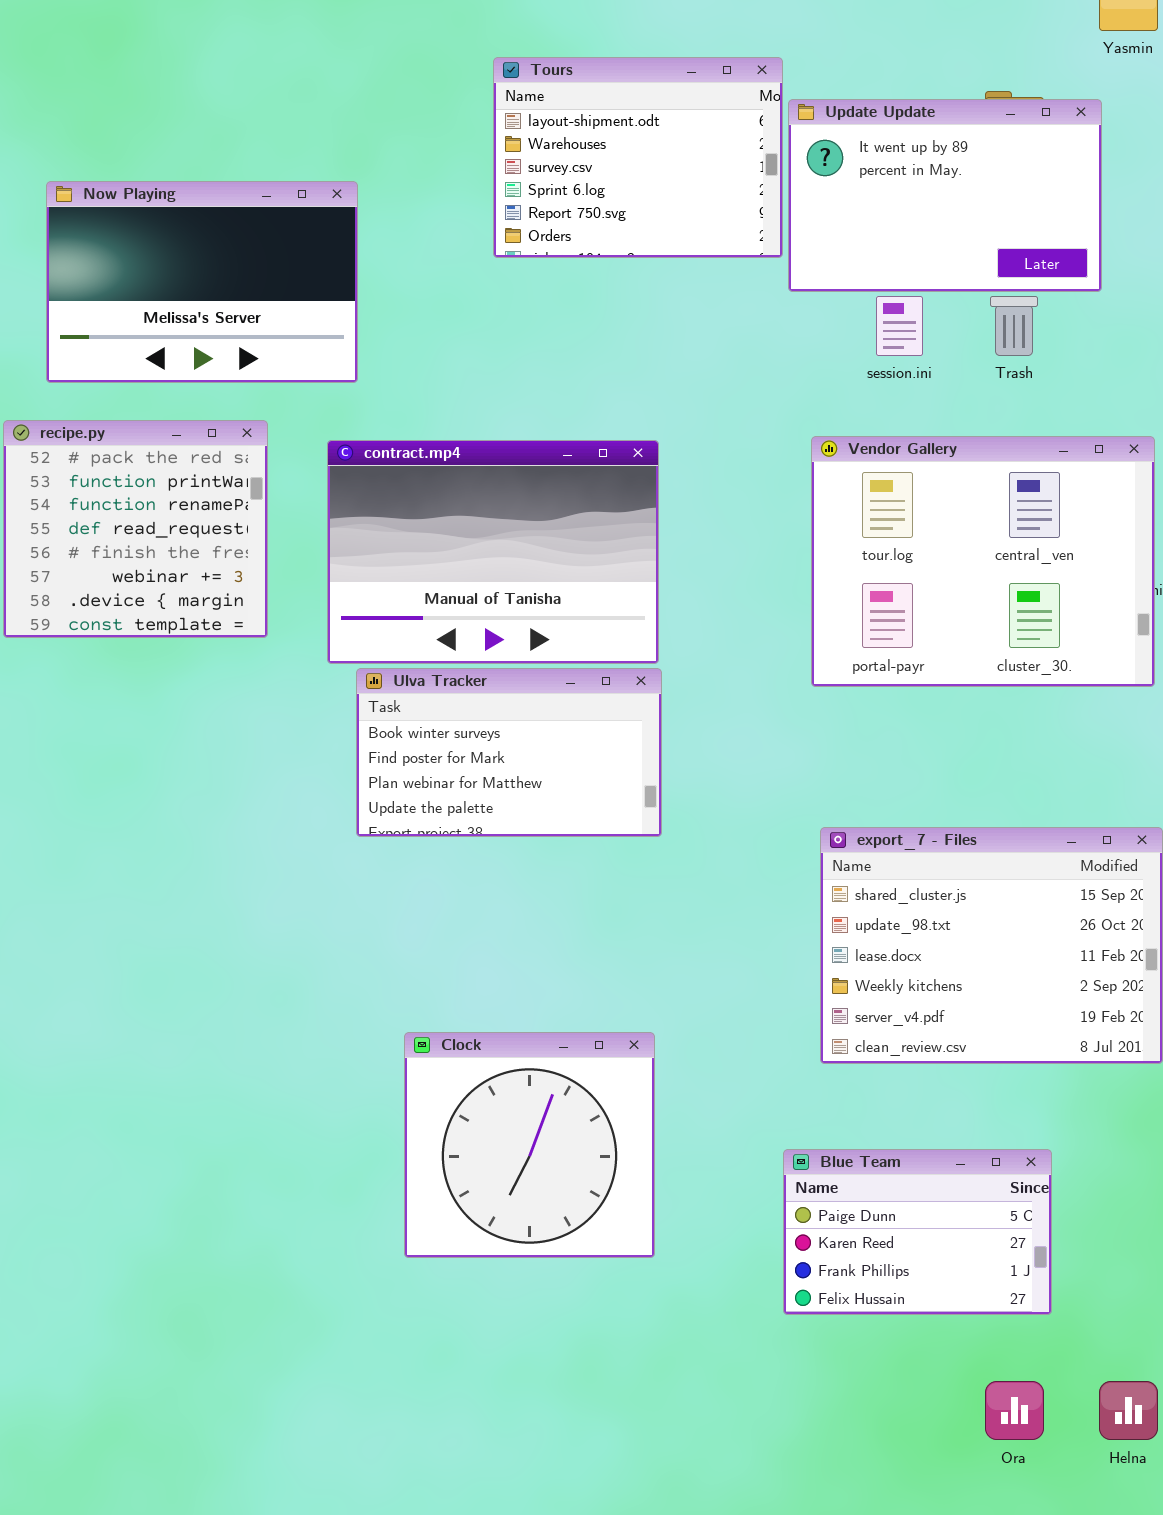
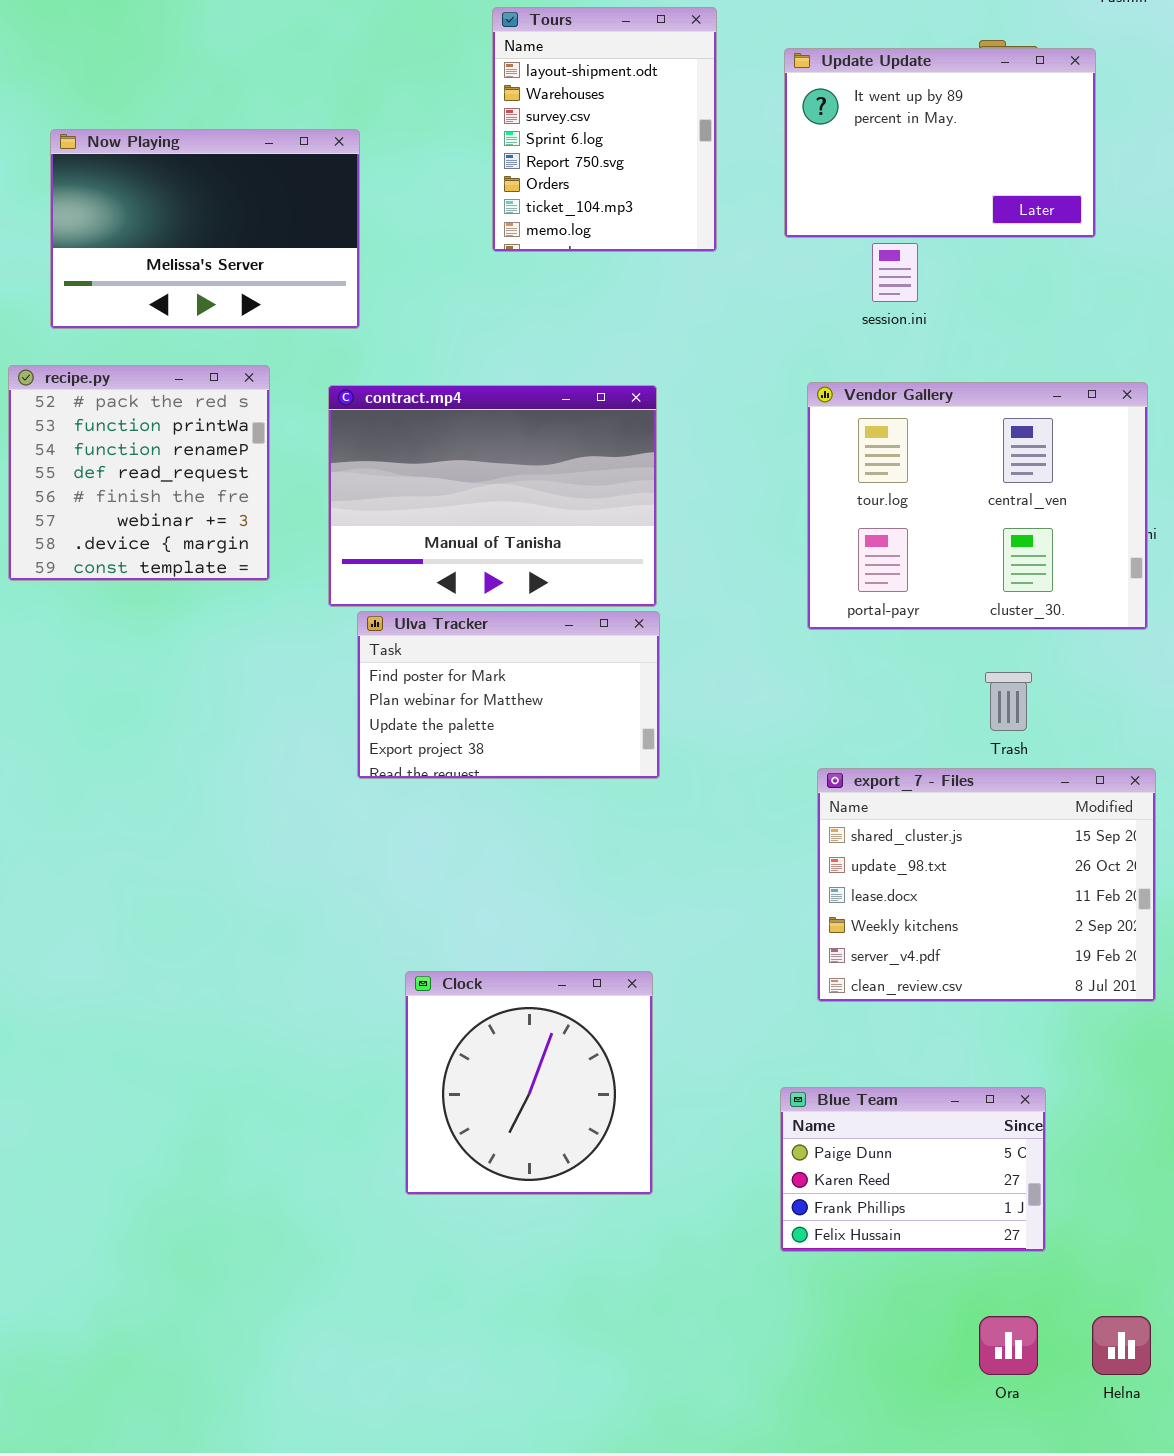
Tours: [493,57,783,258] -> [492,7,717,252], resized
Trash: [990,296,1038,356] -> [985,672,1032,731], moved
Ulva Tracker: [356,668,662,837] -> [357,611,660,779], scrolled down 1 row

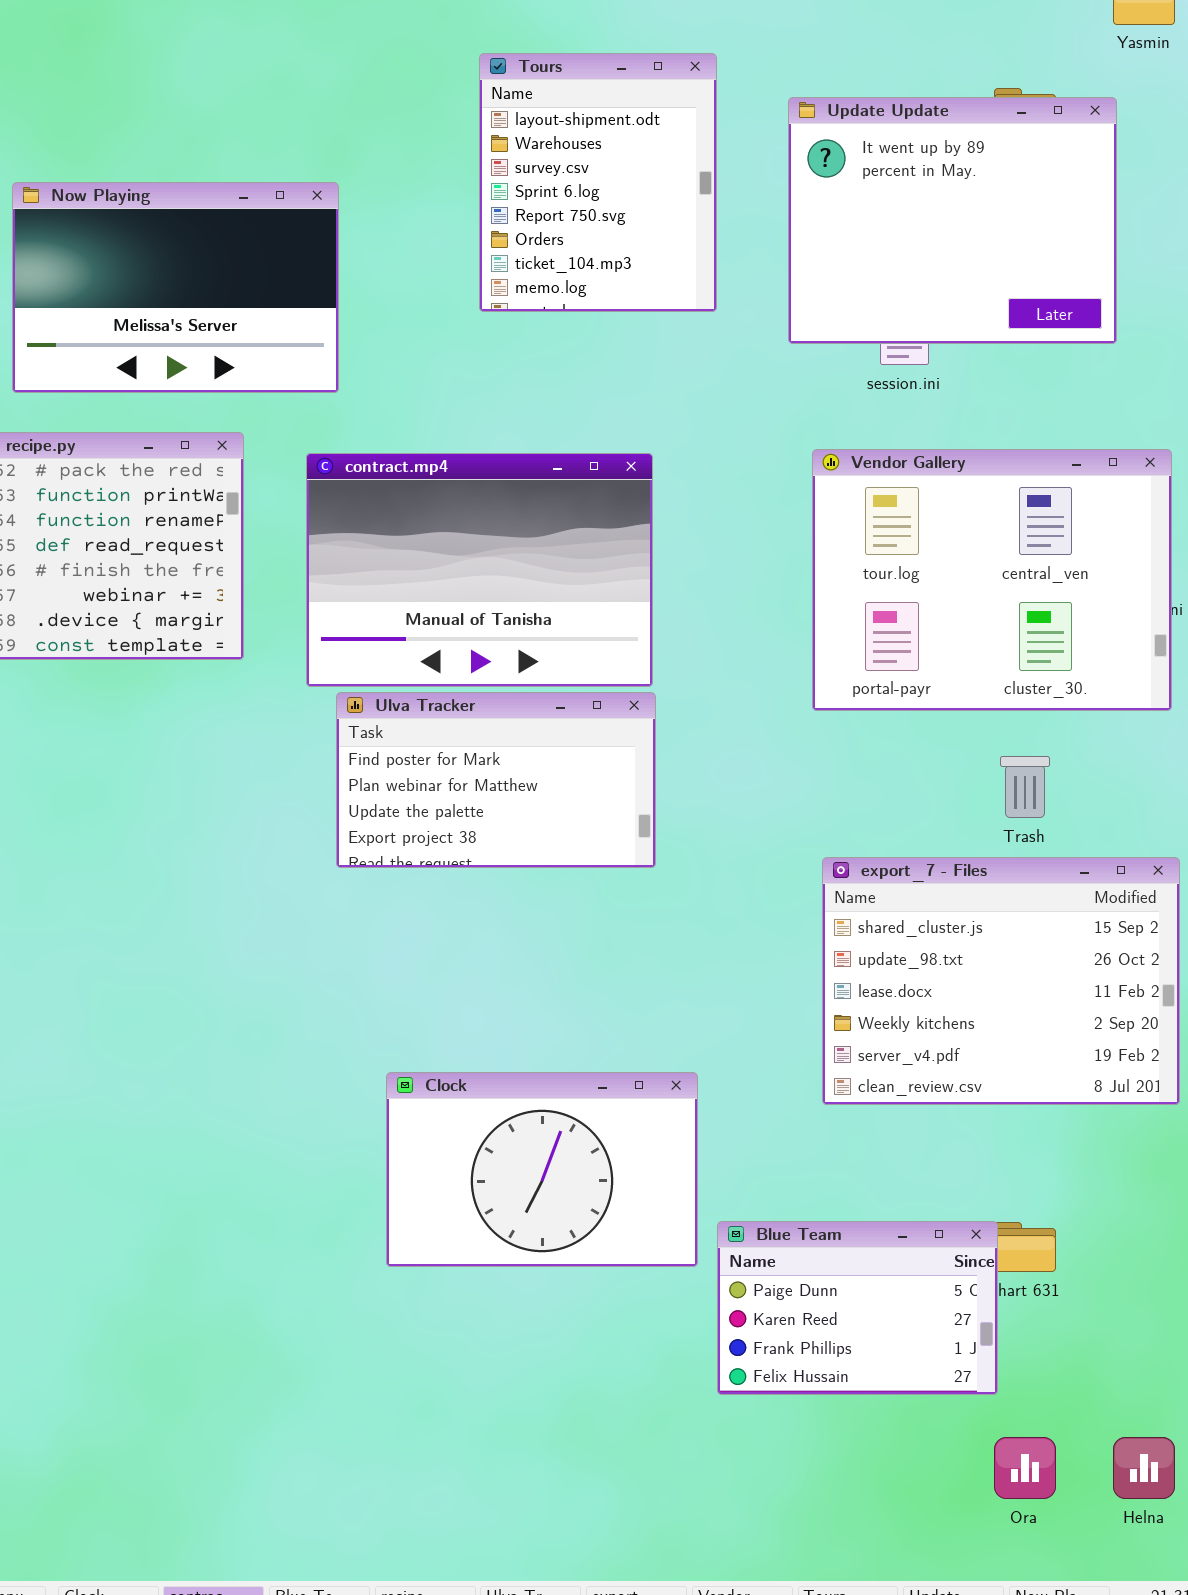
Update Update: [784,48,1096,238] -> [788,97,1117,344], resized
Clock: [405,971,653,1195] -> [386,1072,698,1267], resized
Blue Team: [780,1087,1046,1252] -> [717,1221,998,1395], moved

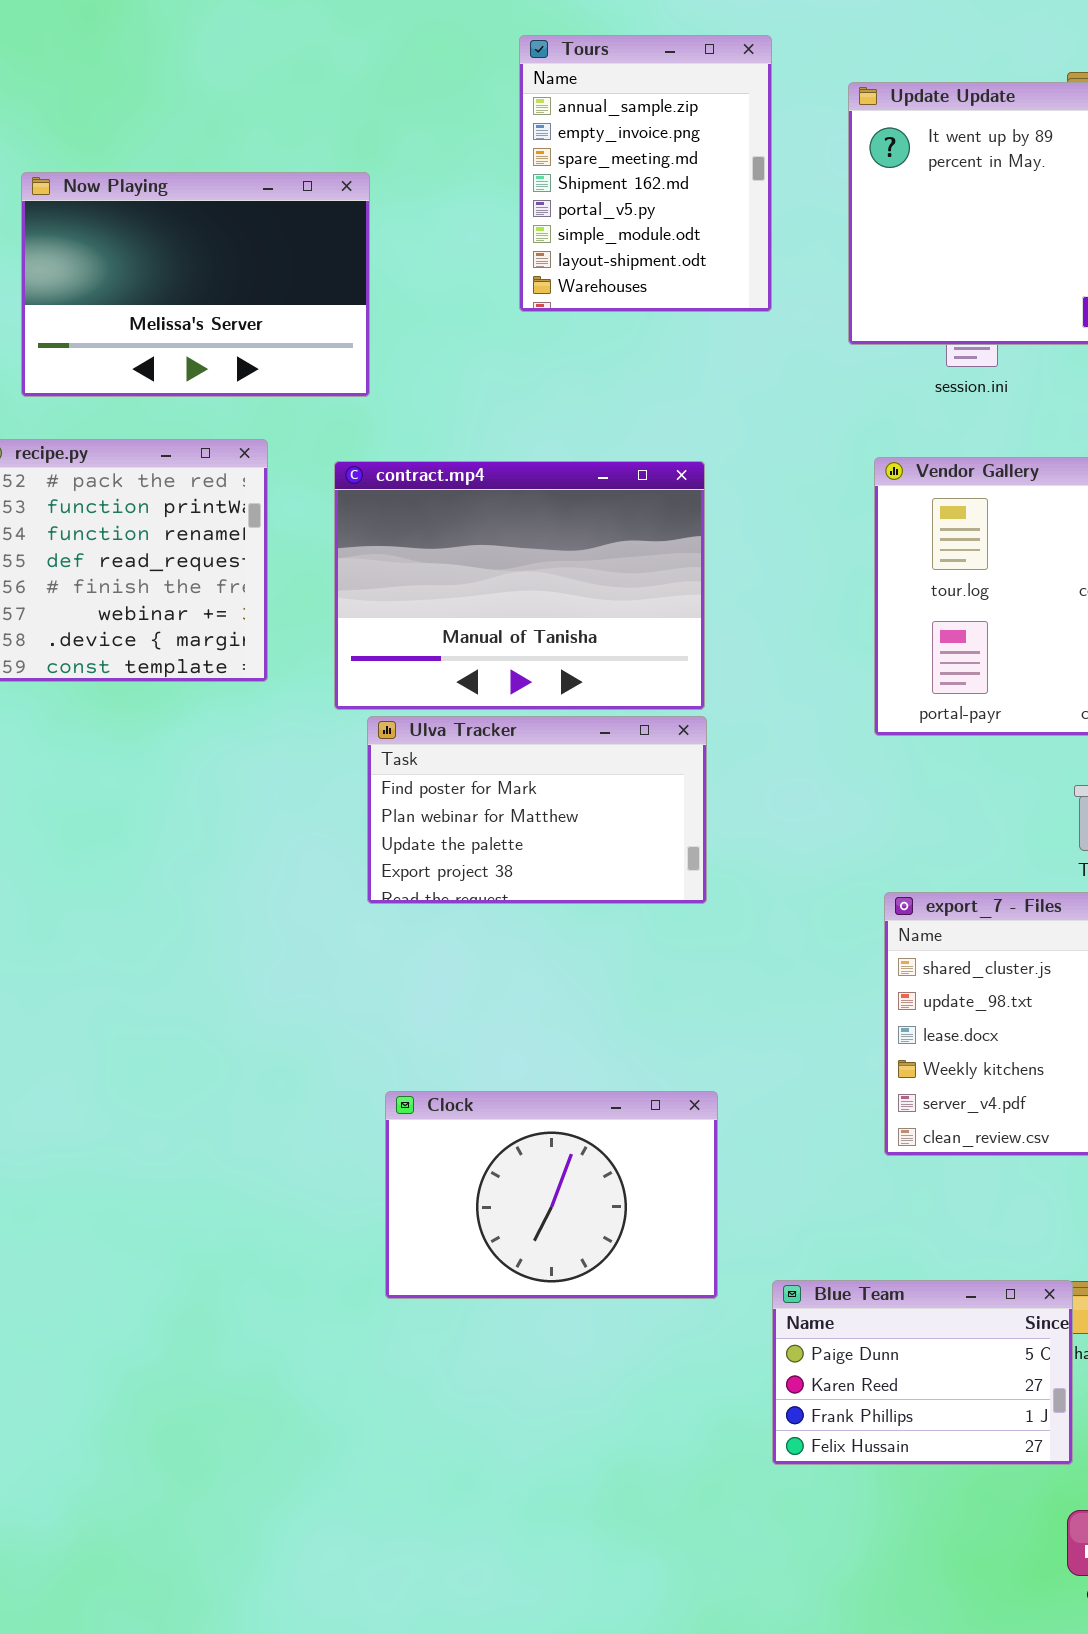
Tours: [479,53,717,312] -> [519,35,772,312], scrolled up 6 rows
Clock: [386,1072,698,1267] -> [385,1091,718,1299], moved

